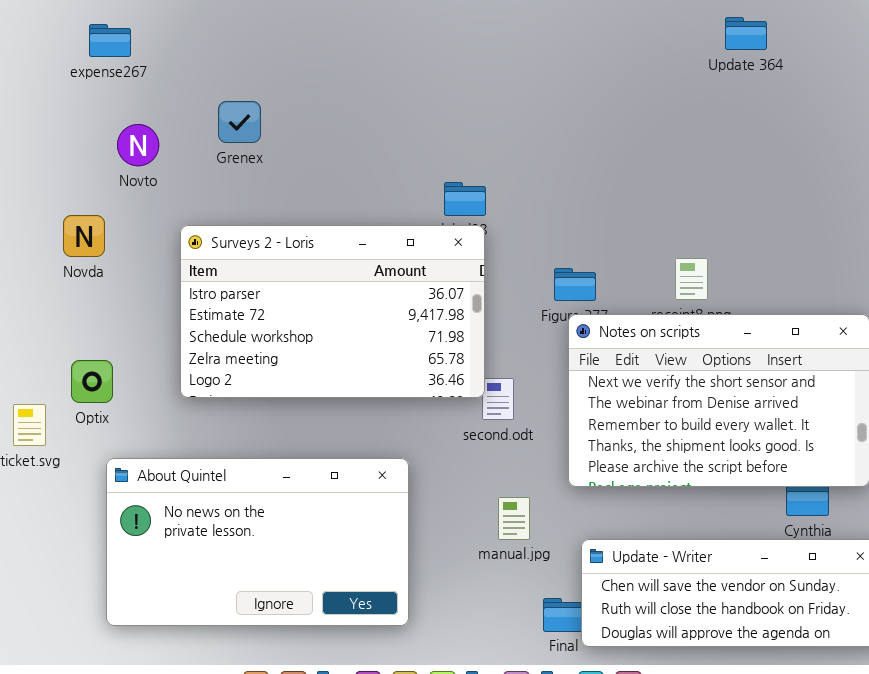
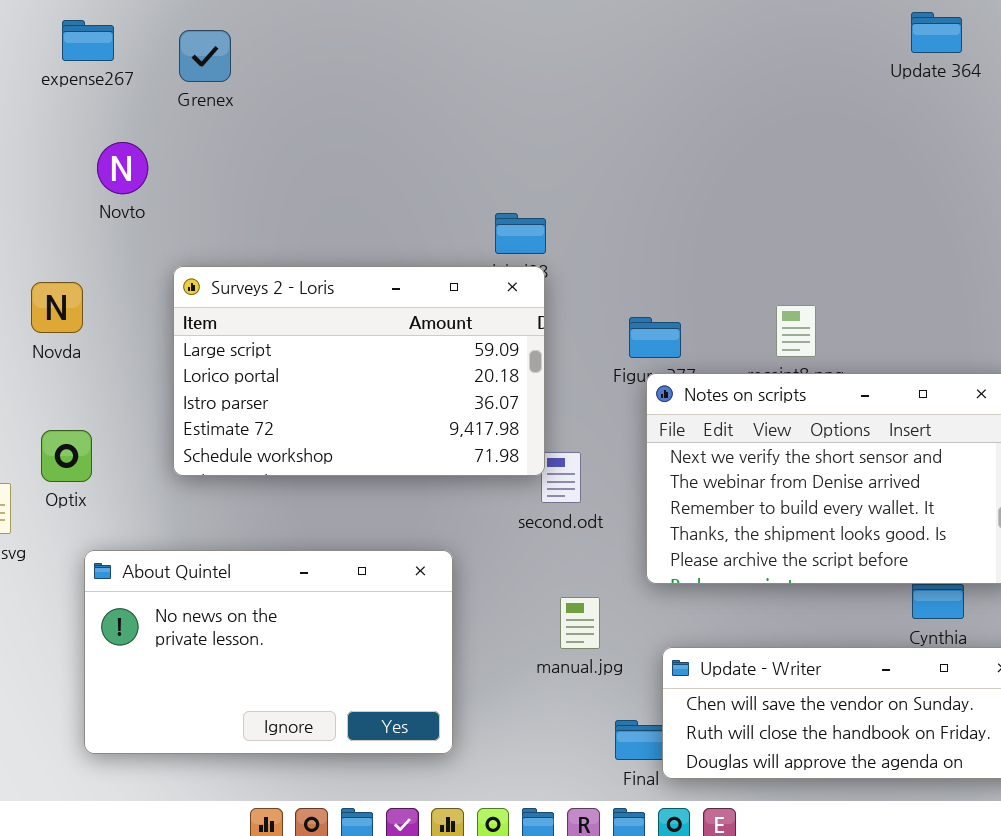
Update 364: [725,17,767,50] -> [911,12,962,53], moved
Grenex: [218,101,261,143] -> [179,30,231,82], moved
Novda: [63,215,105,257] -> [31,282,83,333], moved
Surveys 2 - Loris: [180,225,485,398] -> [173,266,545,476], scrolled up 2 rows

